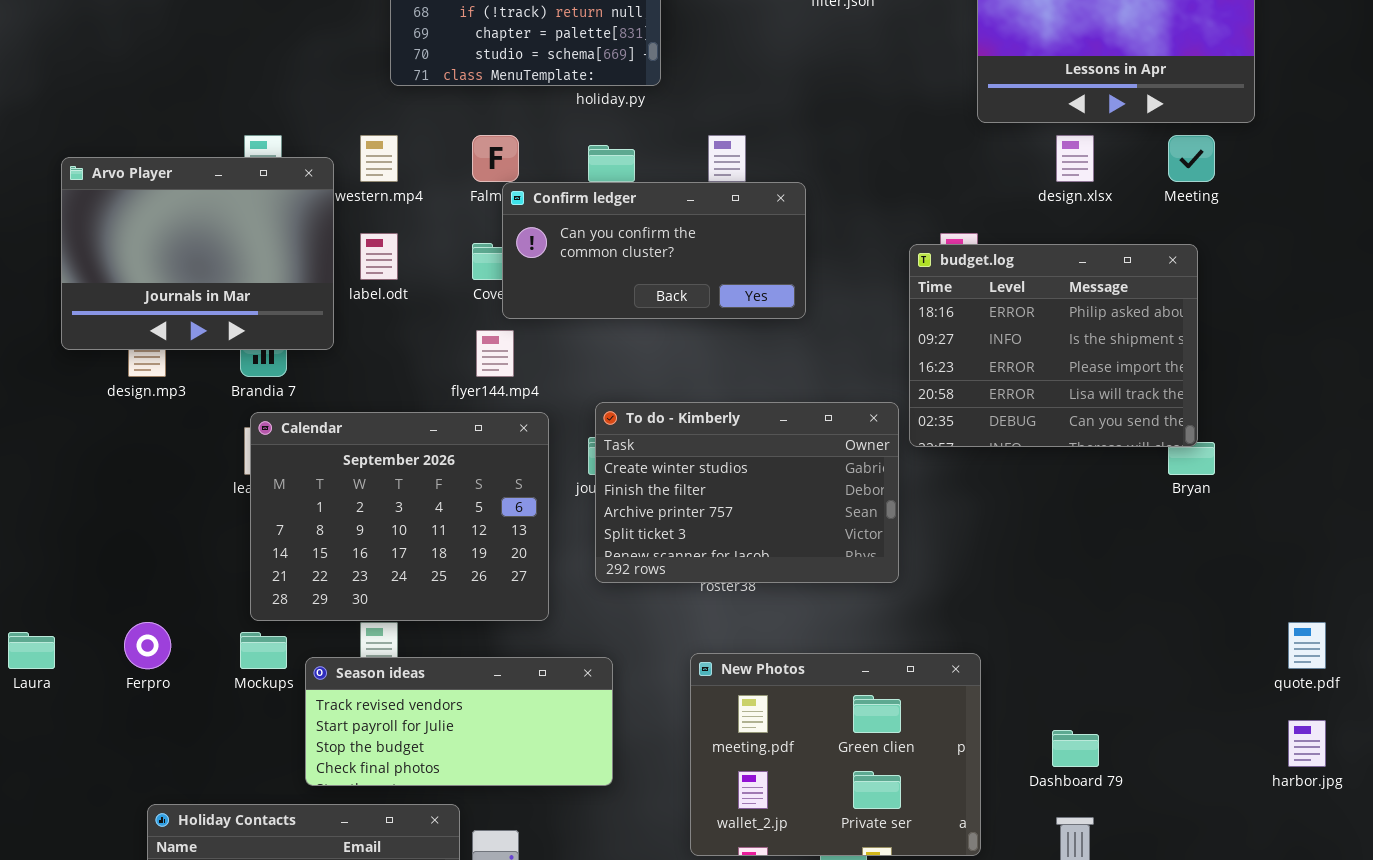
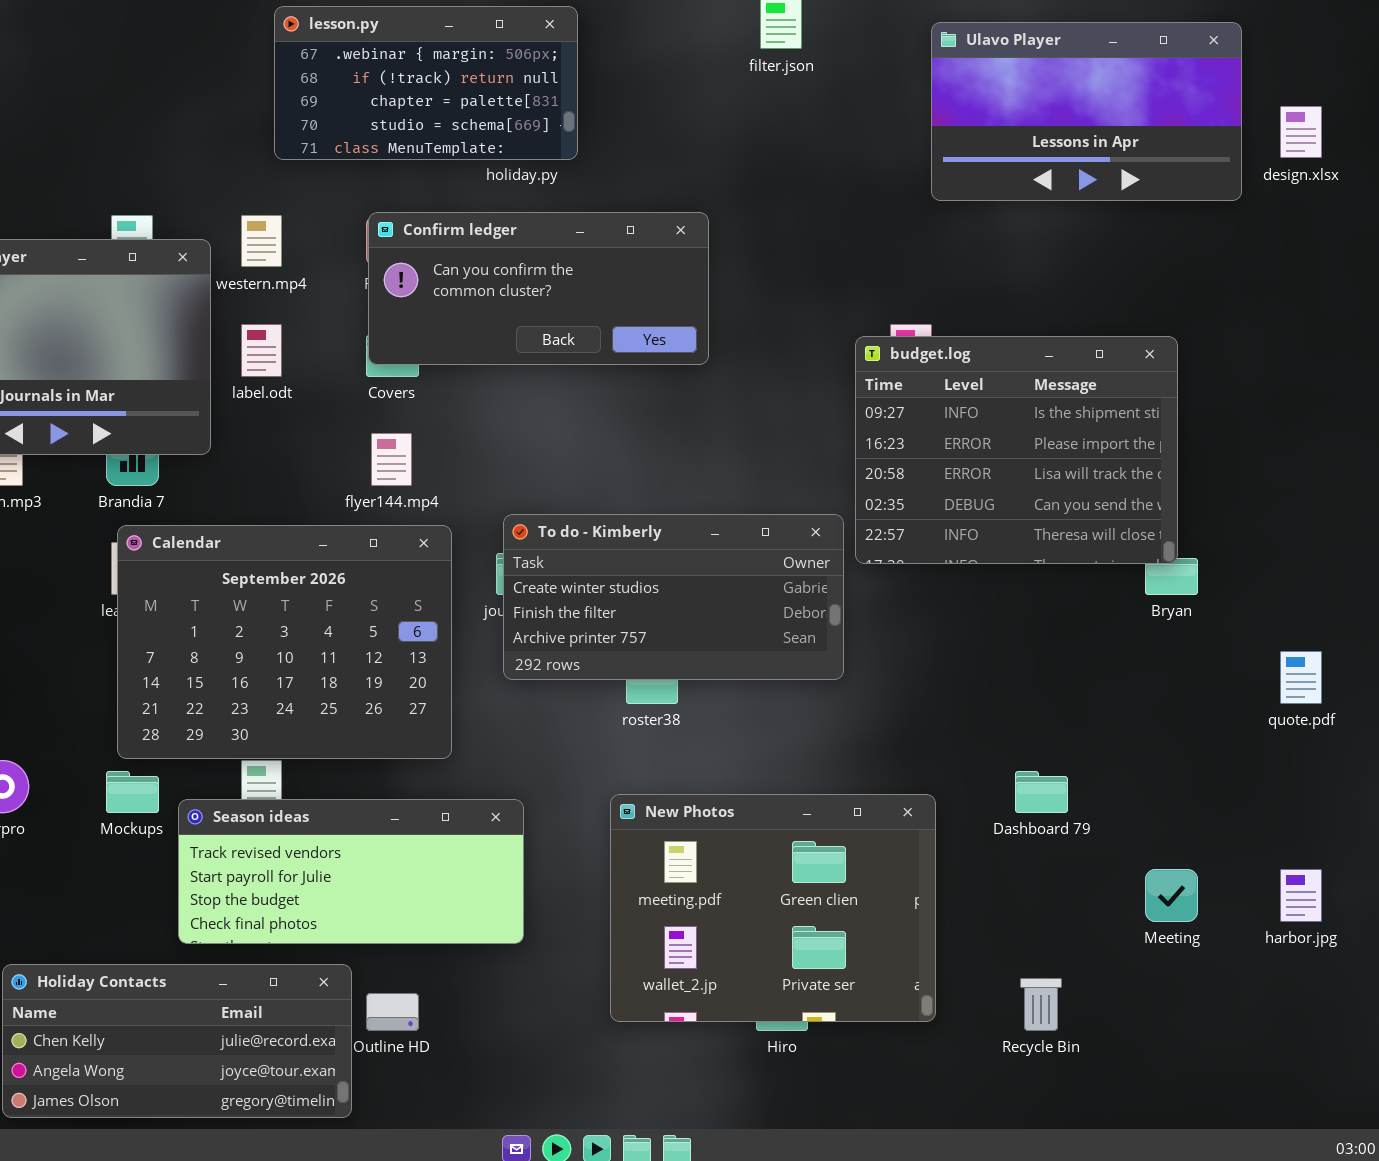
design.xlsx: [1056,135,1094,182] -> [1280,106,1322,158], moved
Meeting: [1168,135,1215,182] -> [1145,869,1198,922], moved
Confirm ledger: [502,182,806,319] -> [368,212,709,365], moved
budget.log: [909,244,1198,447] -> [855,336,1178,564], scrolled down 1 row
To do - Kimberly: [595,402,899,583] -> [503,514,844,680], resized
quote.pdf: [1288,622,1326,669] -> [1280,651,1322,704], moved
Dashboard 79: [1052,730,1099,767] -> [1015,771,1068,813], moved

